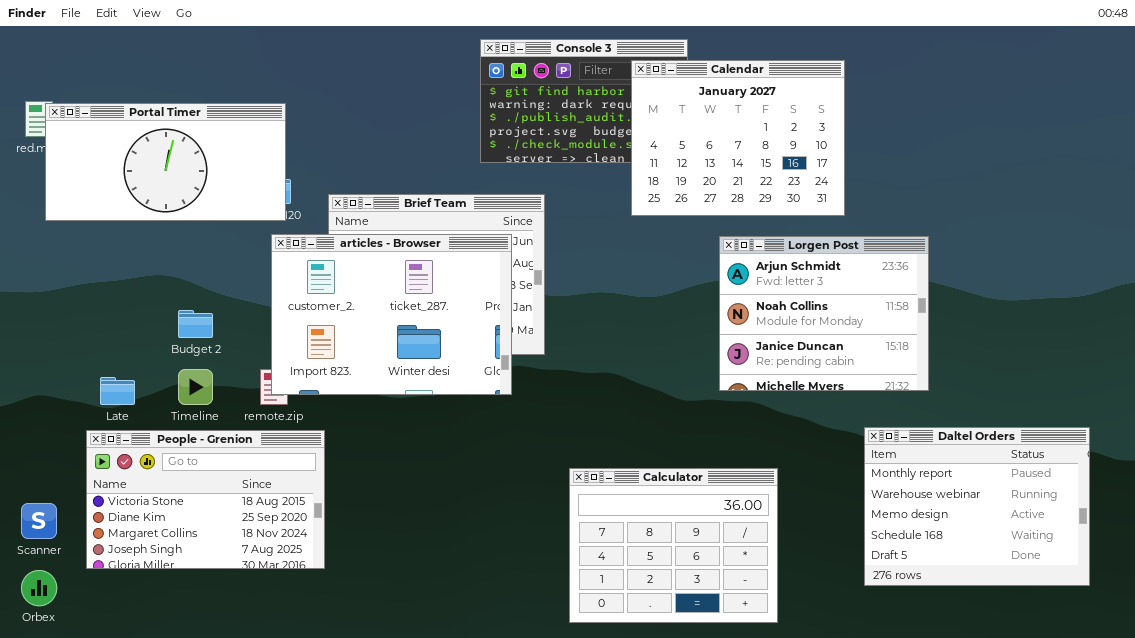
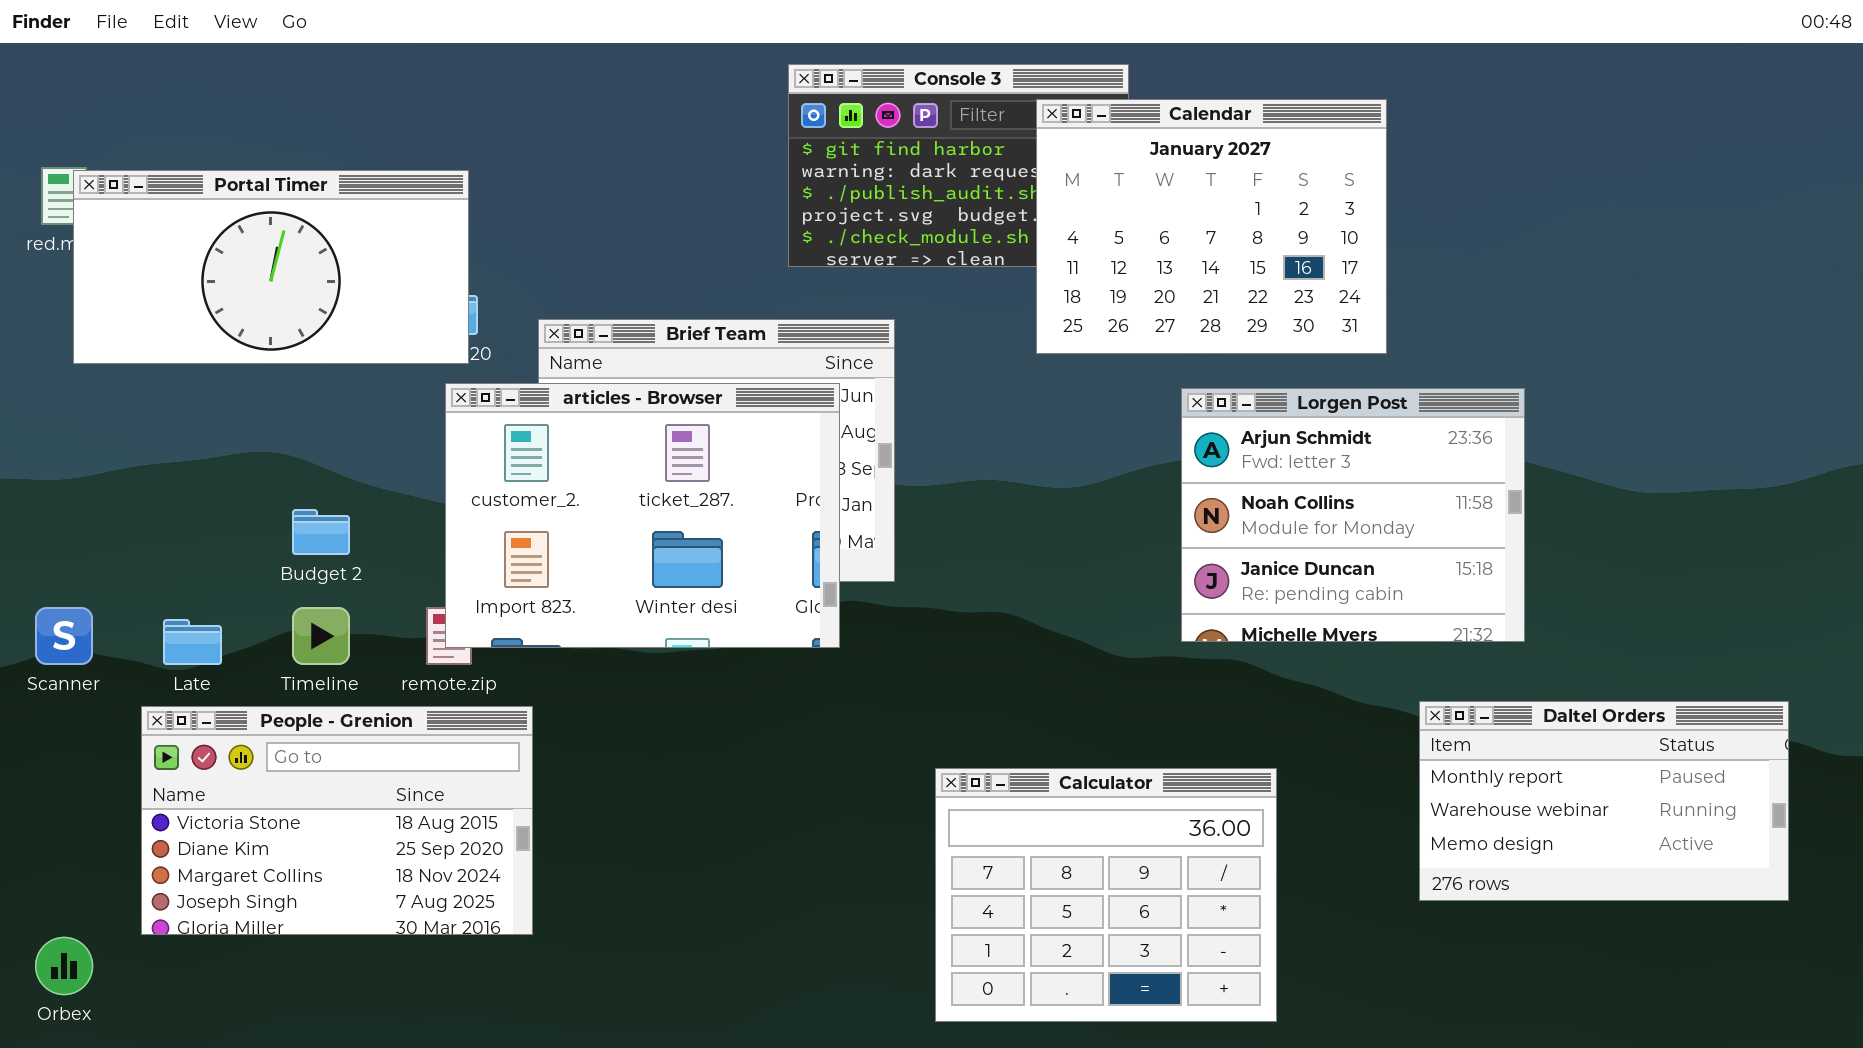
Daltel Orders: [864,427,1090,586] -> [1419,701,1789,901], resized
Scanner: [21,503,57,539] -> [35,607,93,665], moved

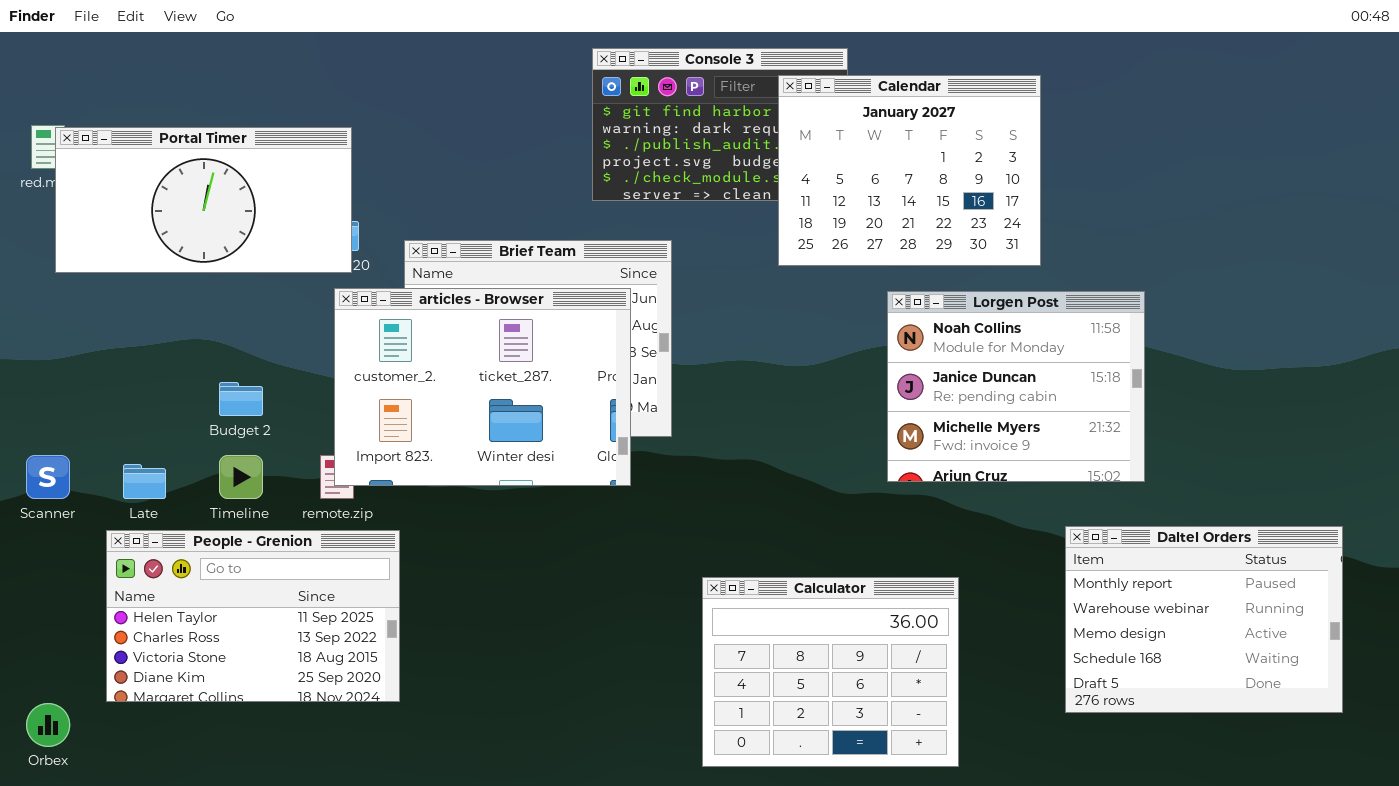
Lorgen Post: [1181,388,1525,642] -> [887,291,1145,482], scrolled down 1 row
Daltel Orders: [1419,701,1789,901] -> [1065,526,1343,713], resized
People - Grenion: [141,706,533,935] -> [106,530,400,702], scrolled up 2 rows

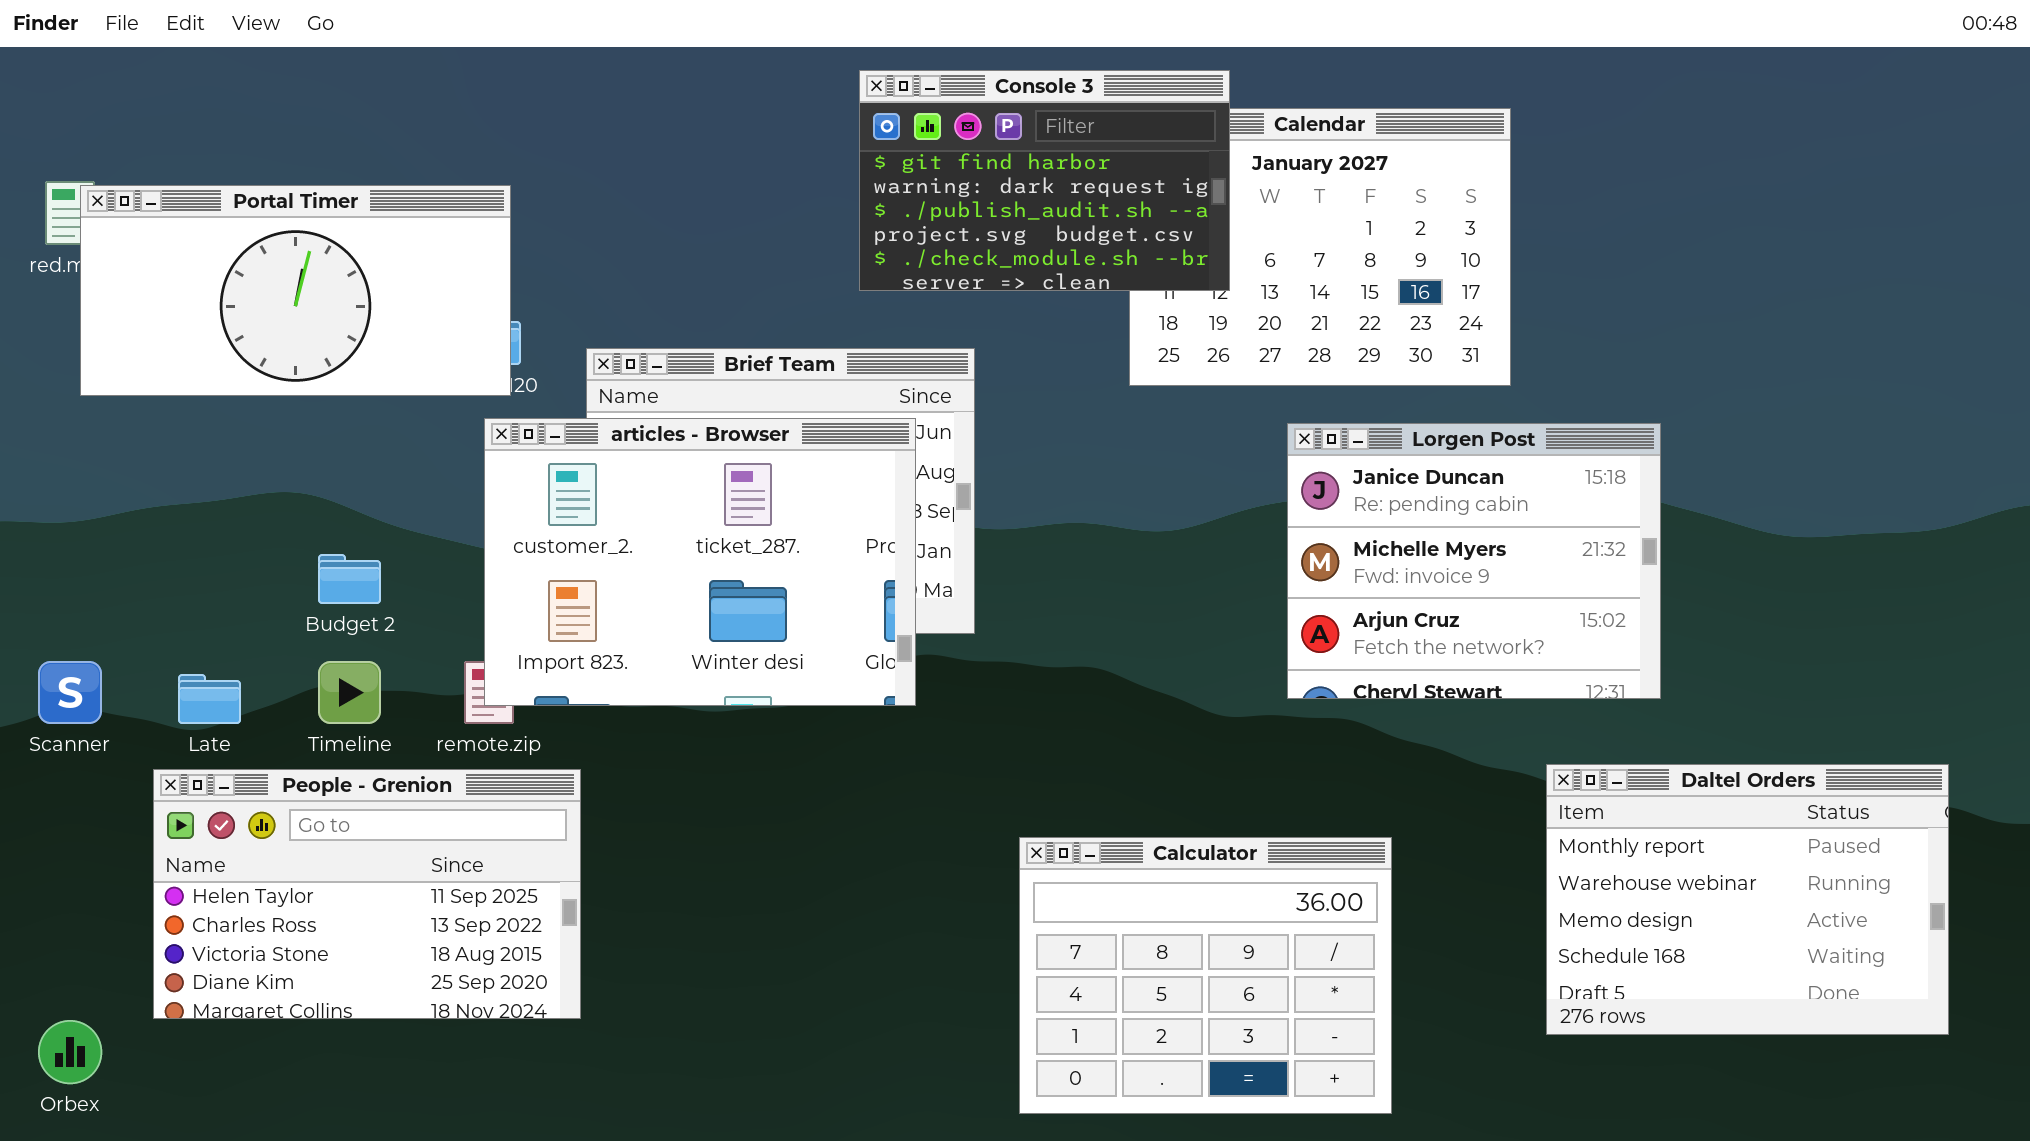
Console 3: [592,48,848,201] -> [859,70,1230,291], raised
Lorgen Post: [887,291,1145,482] -> [1287,423,1661,699], scrolled down 1 row

